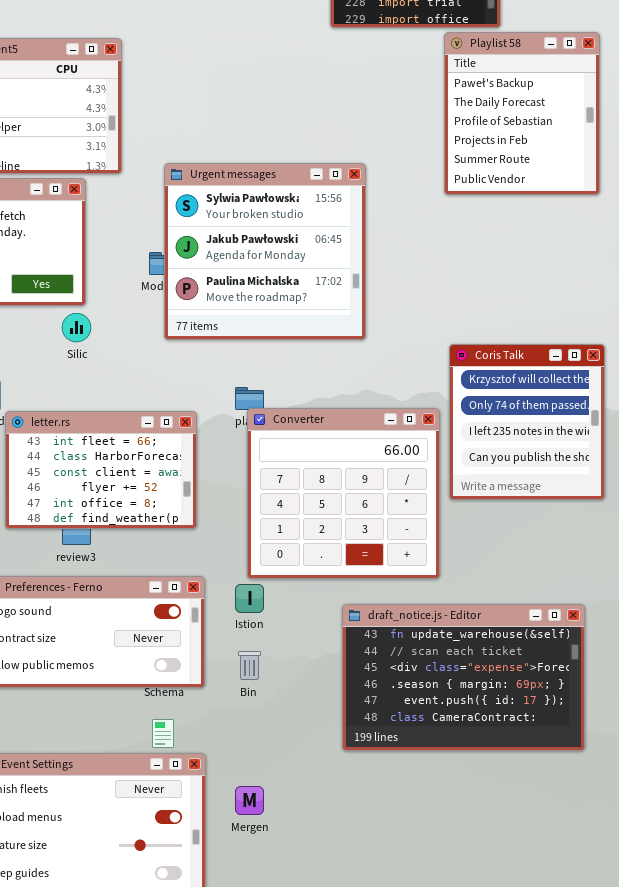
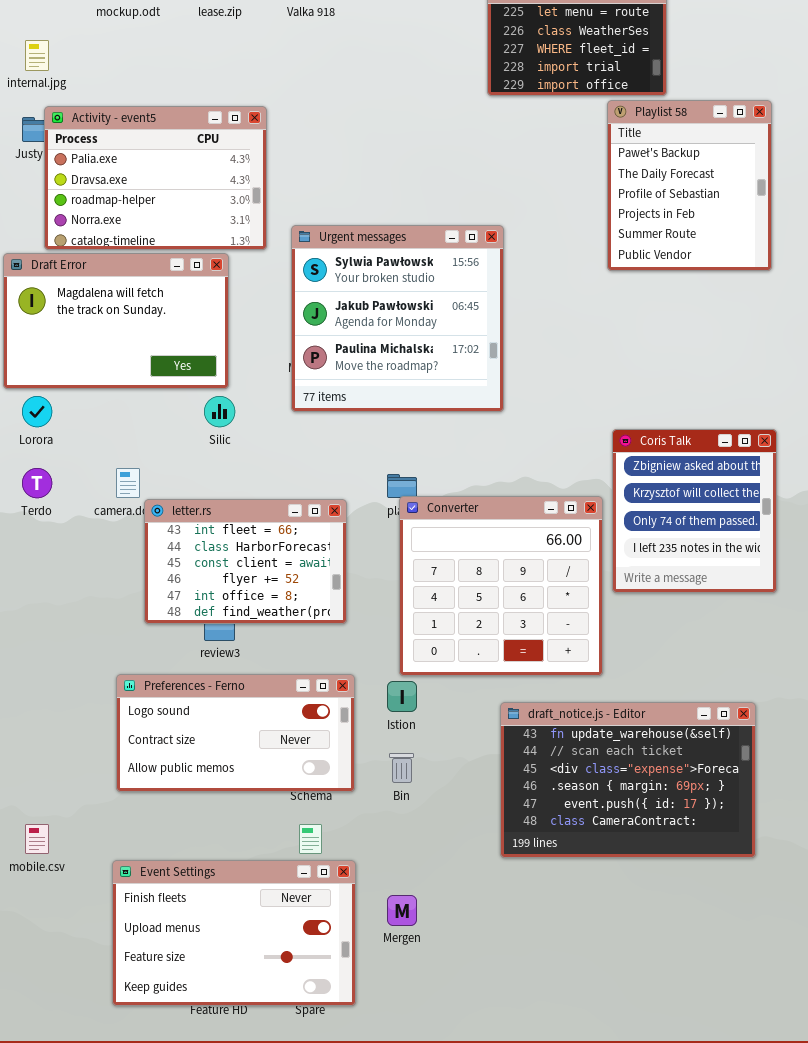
Urgent messages: [164,163,366,340] -> [291,225,504,412], moved
Coris Talk: [449,344,605,500] -> [612,429,777,593], scrolled up 1 row

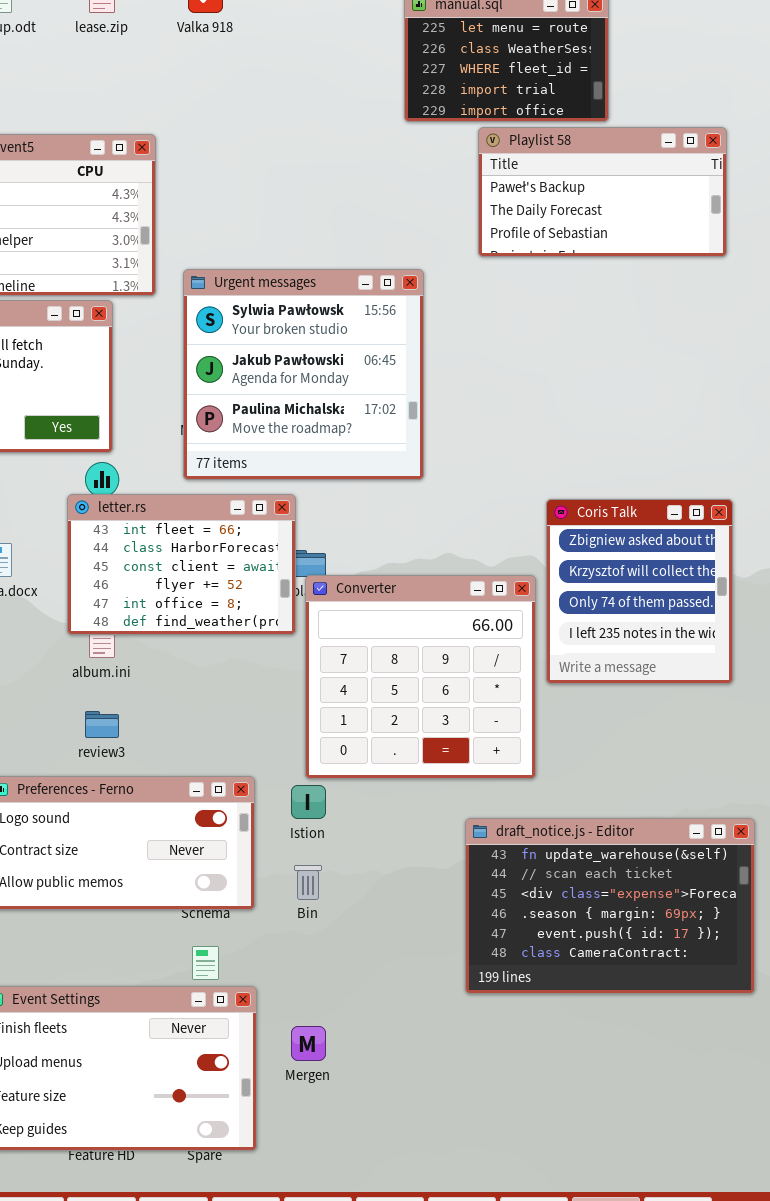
Playlist 58: [607,100,772,271] -> [478,127,727,257], resized
letter.rs: [144,499,347,624] -> [67,494,296,635], moved
draft_notice.js - Editor: [500,702,756,858] -> [465,818,755,994], moved

